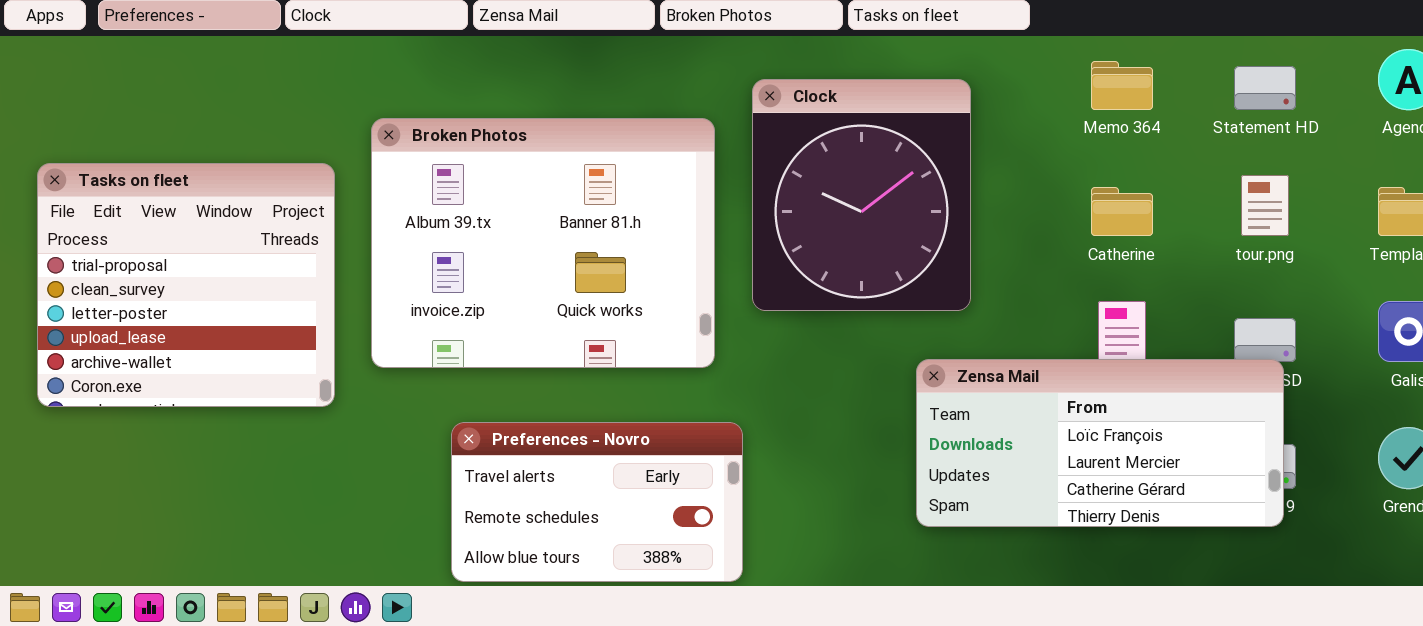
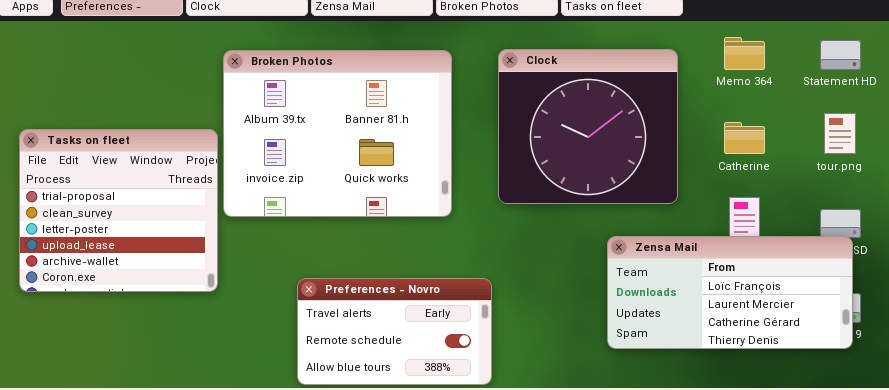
Clock: [752,79,971,311] -> [498,49,678,204], resized
Broken Photos: [371,118,715,368] -> [223,50,452,217], moved
Tasks on fleet: [37,163,335,407] -> [19,129,218,292], moved

